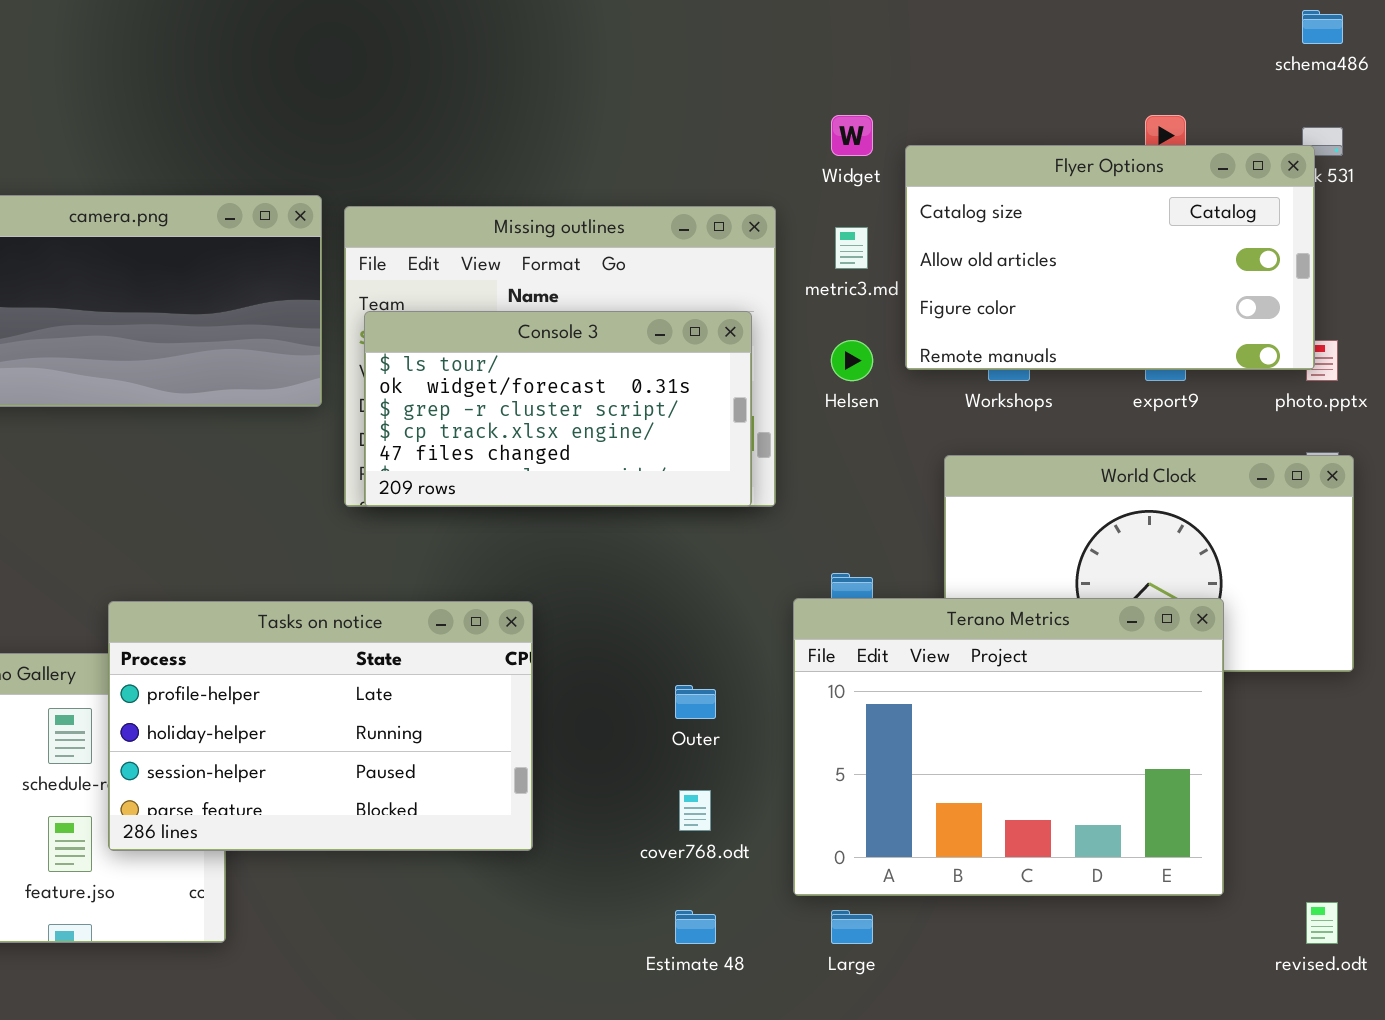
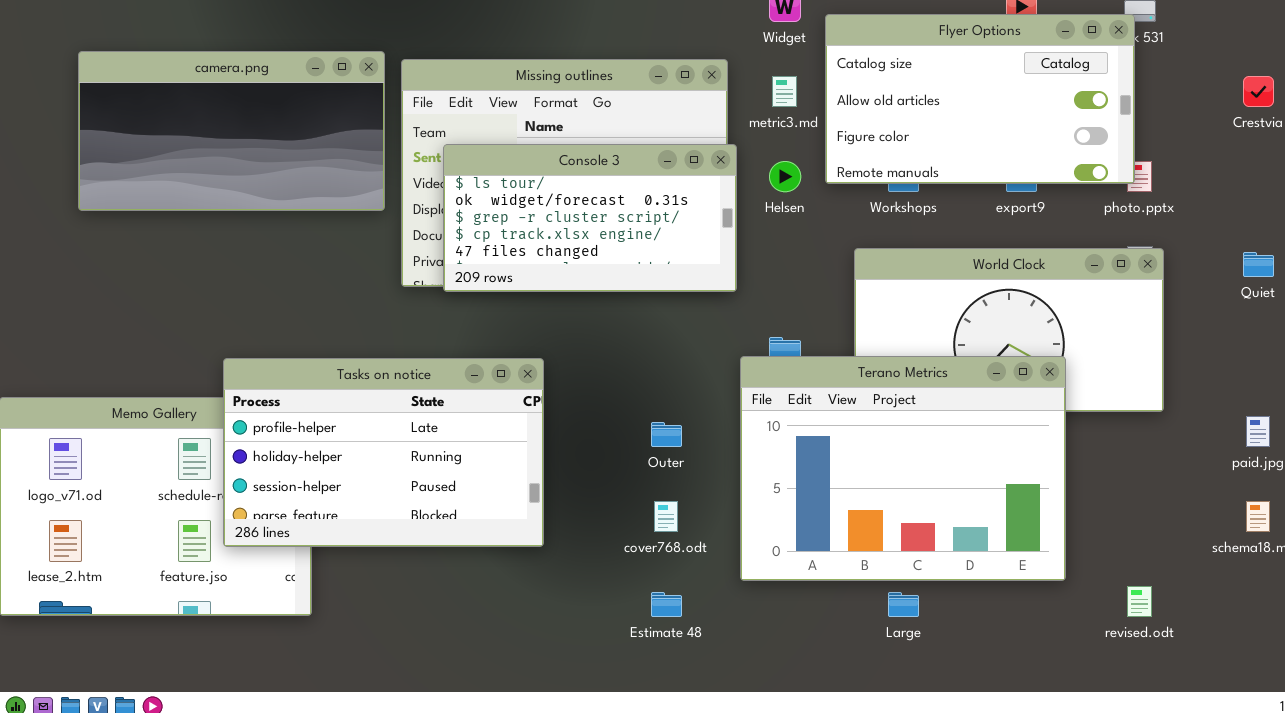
Console 3: [364,311,752,507] -> [443,144,737,292], moved
Large: [831,910,873,944] -> [888,592,919,617], moved

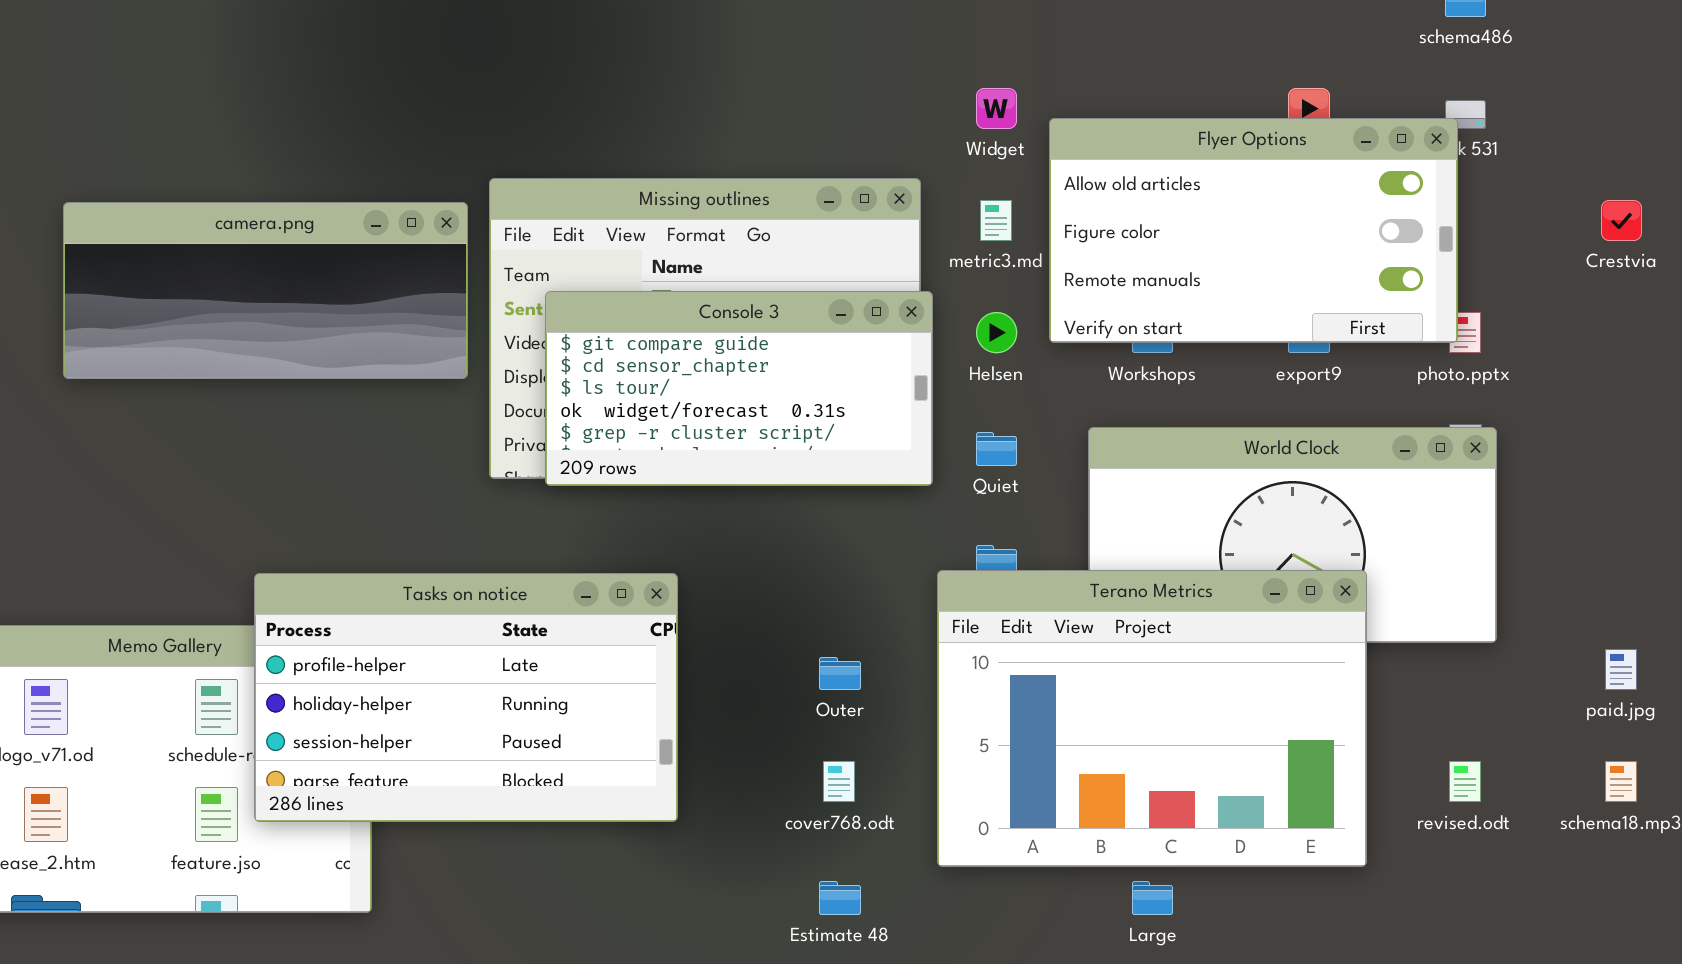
Flyer Options: [825,14,1135,184] -> [1049,118,1458,343], scrolled down 1 row
camera.png: [78,51,385,211] -> [63,202,468,379], resized
Console 3: [443,144,737,292] -> [545,291,933,486], scrolled up 2 rows
Quiet: [1243,252,1274,277] -> [976,432,1017,466], moved
revised.odt: [1127,586,1152,617] -> [1449,761,1481,802], moved

